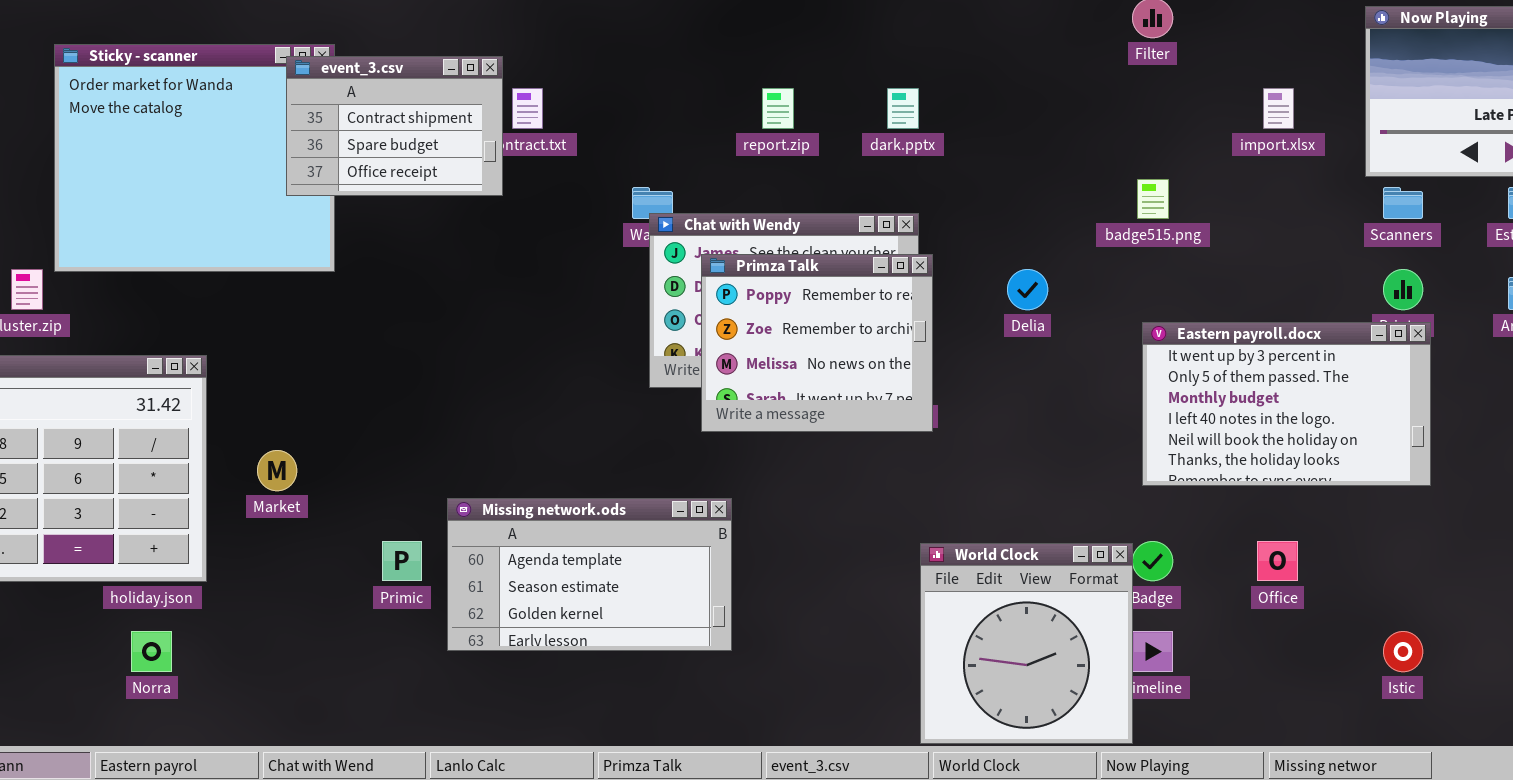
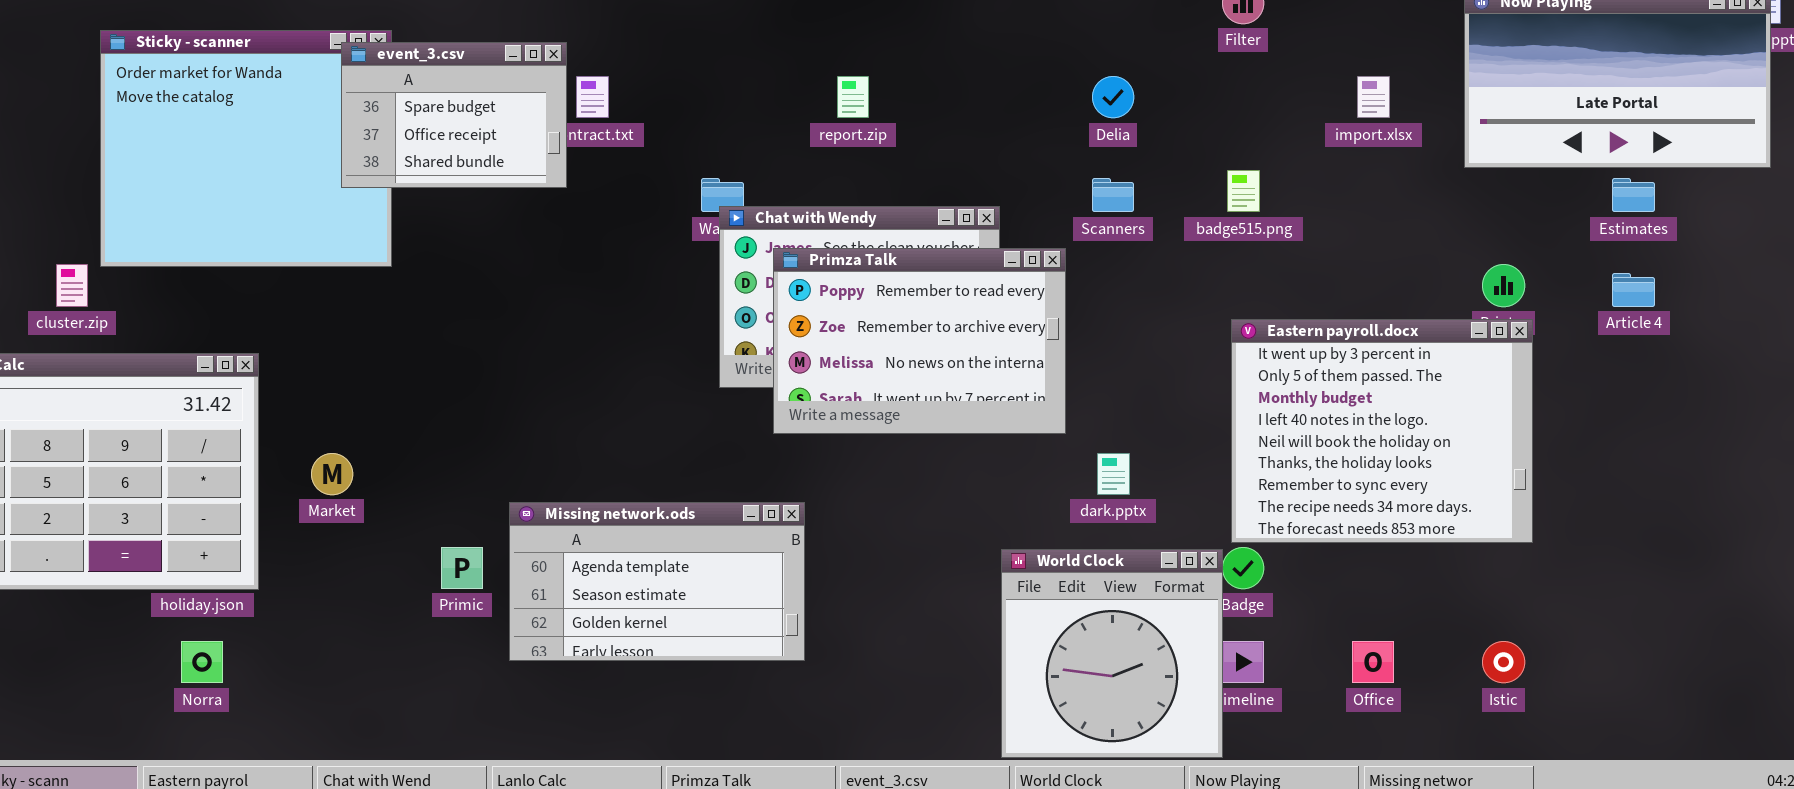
event_3.csv: [286,56,503,196] -> [341,42,567,188], scrolled down 1 row
dark.pptx: [887,88,919,129] -> [1097,453,1130,495], moved
Scanners: [1383,187,1423,219] -> [1092,178,1134,212], moved
Primza Talk: [701,254,933,432] -> [773,248,1066,434], resized
Delia: [1007,269,1048,310] -> [1092,76,1134,118], moved
Eastern payroll.docx: [1142,322,1431,486] -> [1231,319,1533,543], resized
Office: [1257,541,1298,581] -> [1352,641,1394,683], moved

